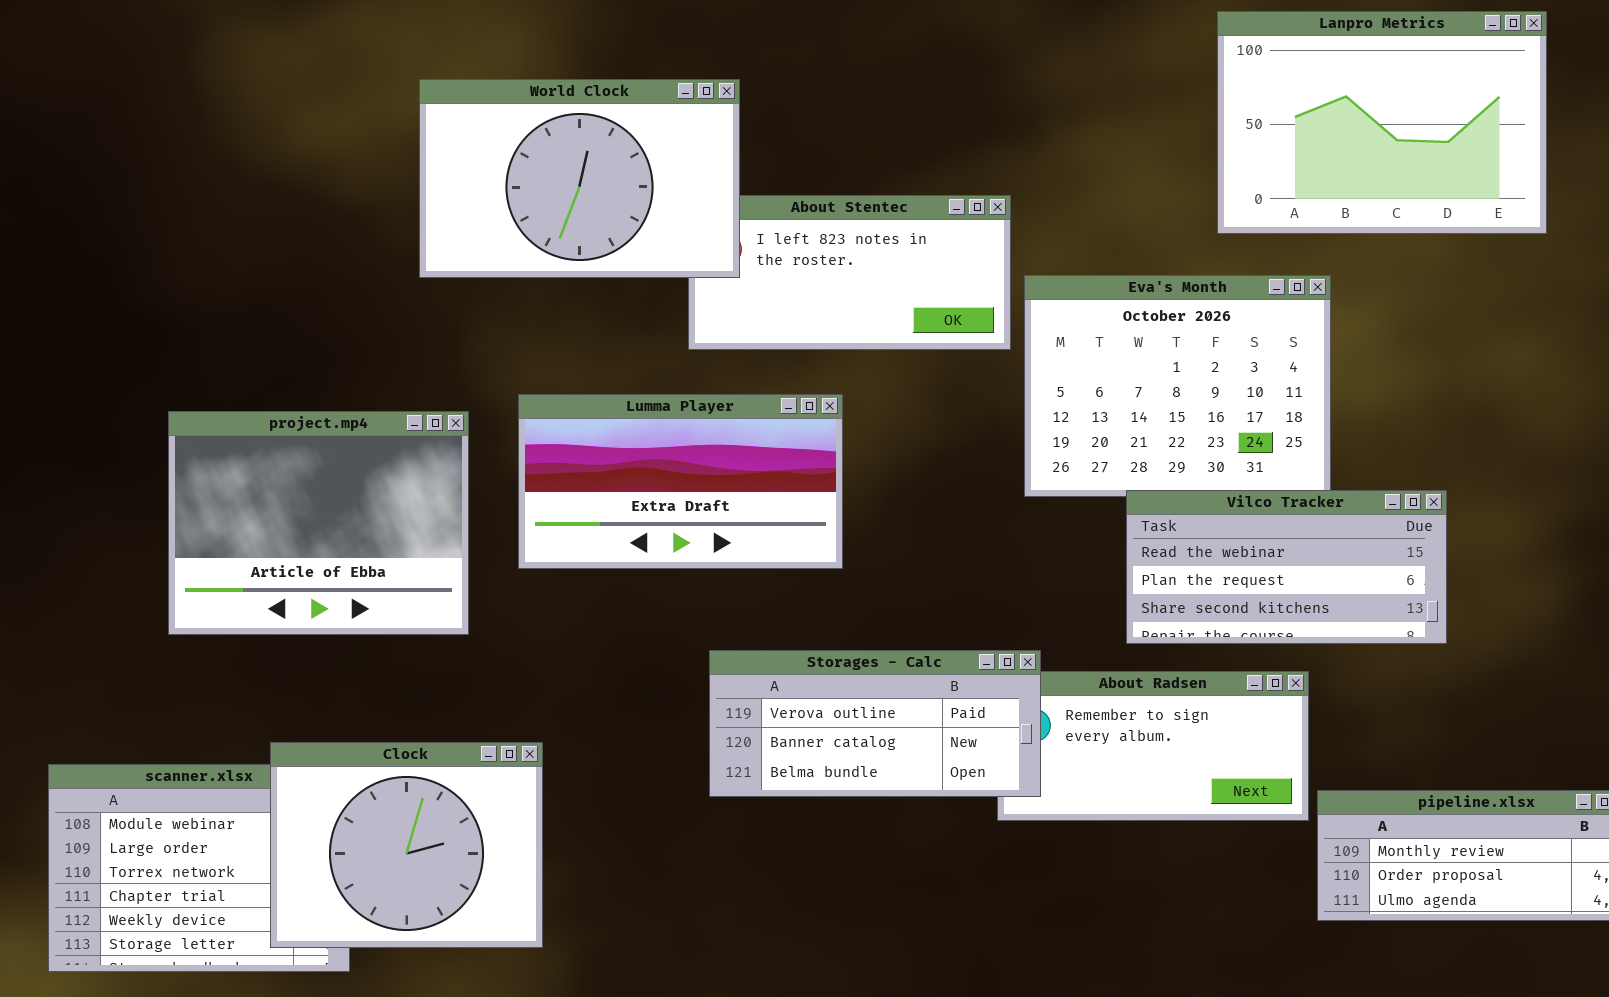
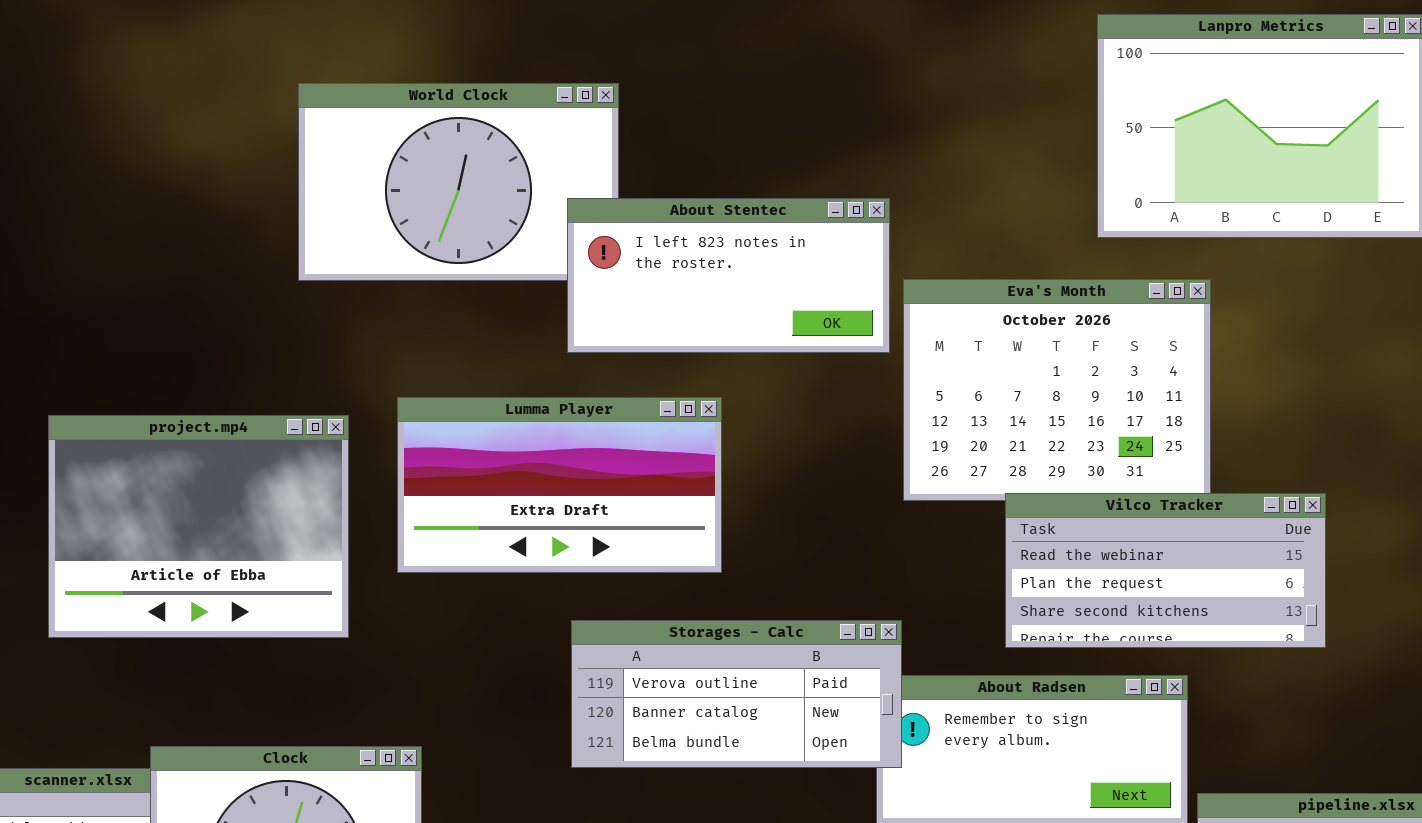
About Stentec: [688,195,1011,350] -> [567,198,890,353], raised
Storages - Calc: [709,650,1041,797] -> [571,620,902,768], moved

